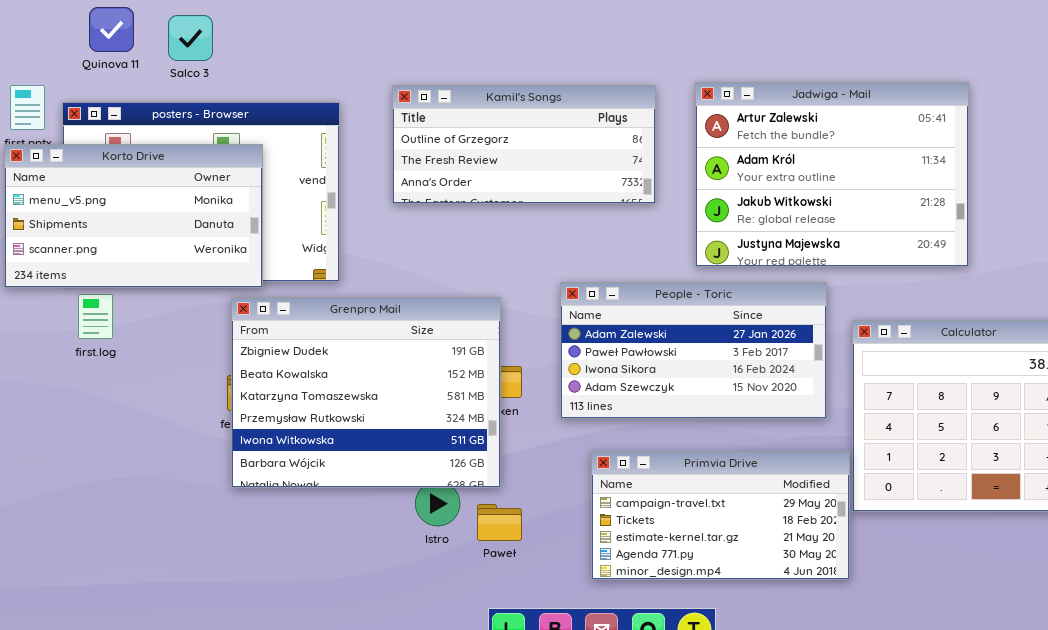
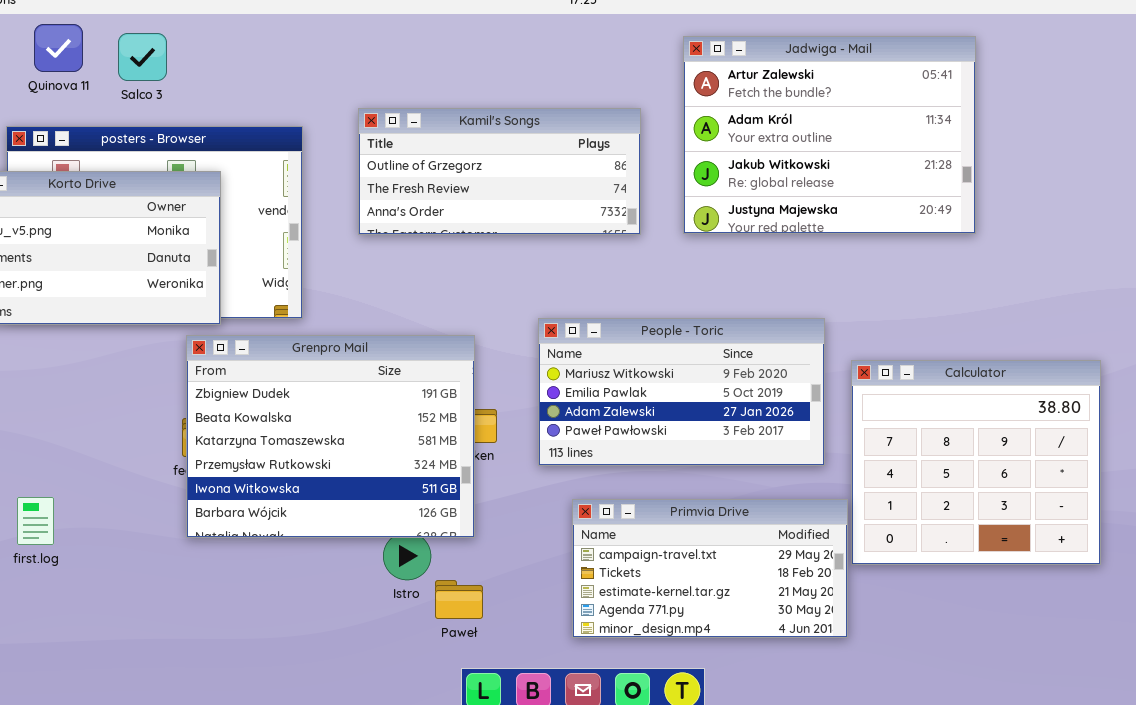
Jadwiga - Mail: [695,82,969,267] -> [683,36,976,234], moved
People - Toric: [560,282,827,419] -> [538,318,825,466], scrolled up 2 rows
first.log: [78,294,113,339] -> [17,497,54,545], moved
Paweł: [477,504,522,541] -> [435,580,483,619], moved

